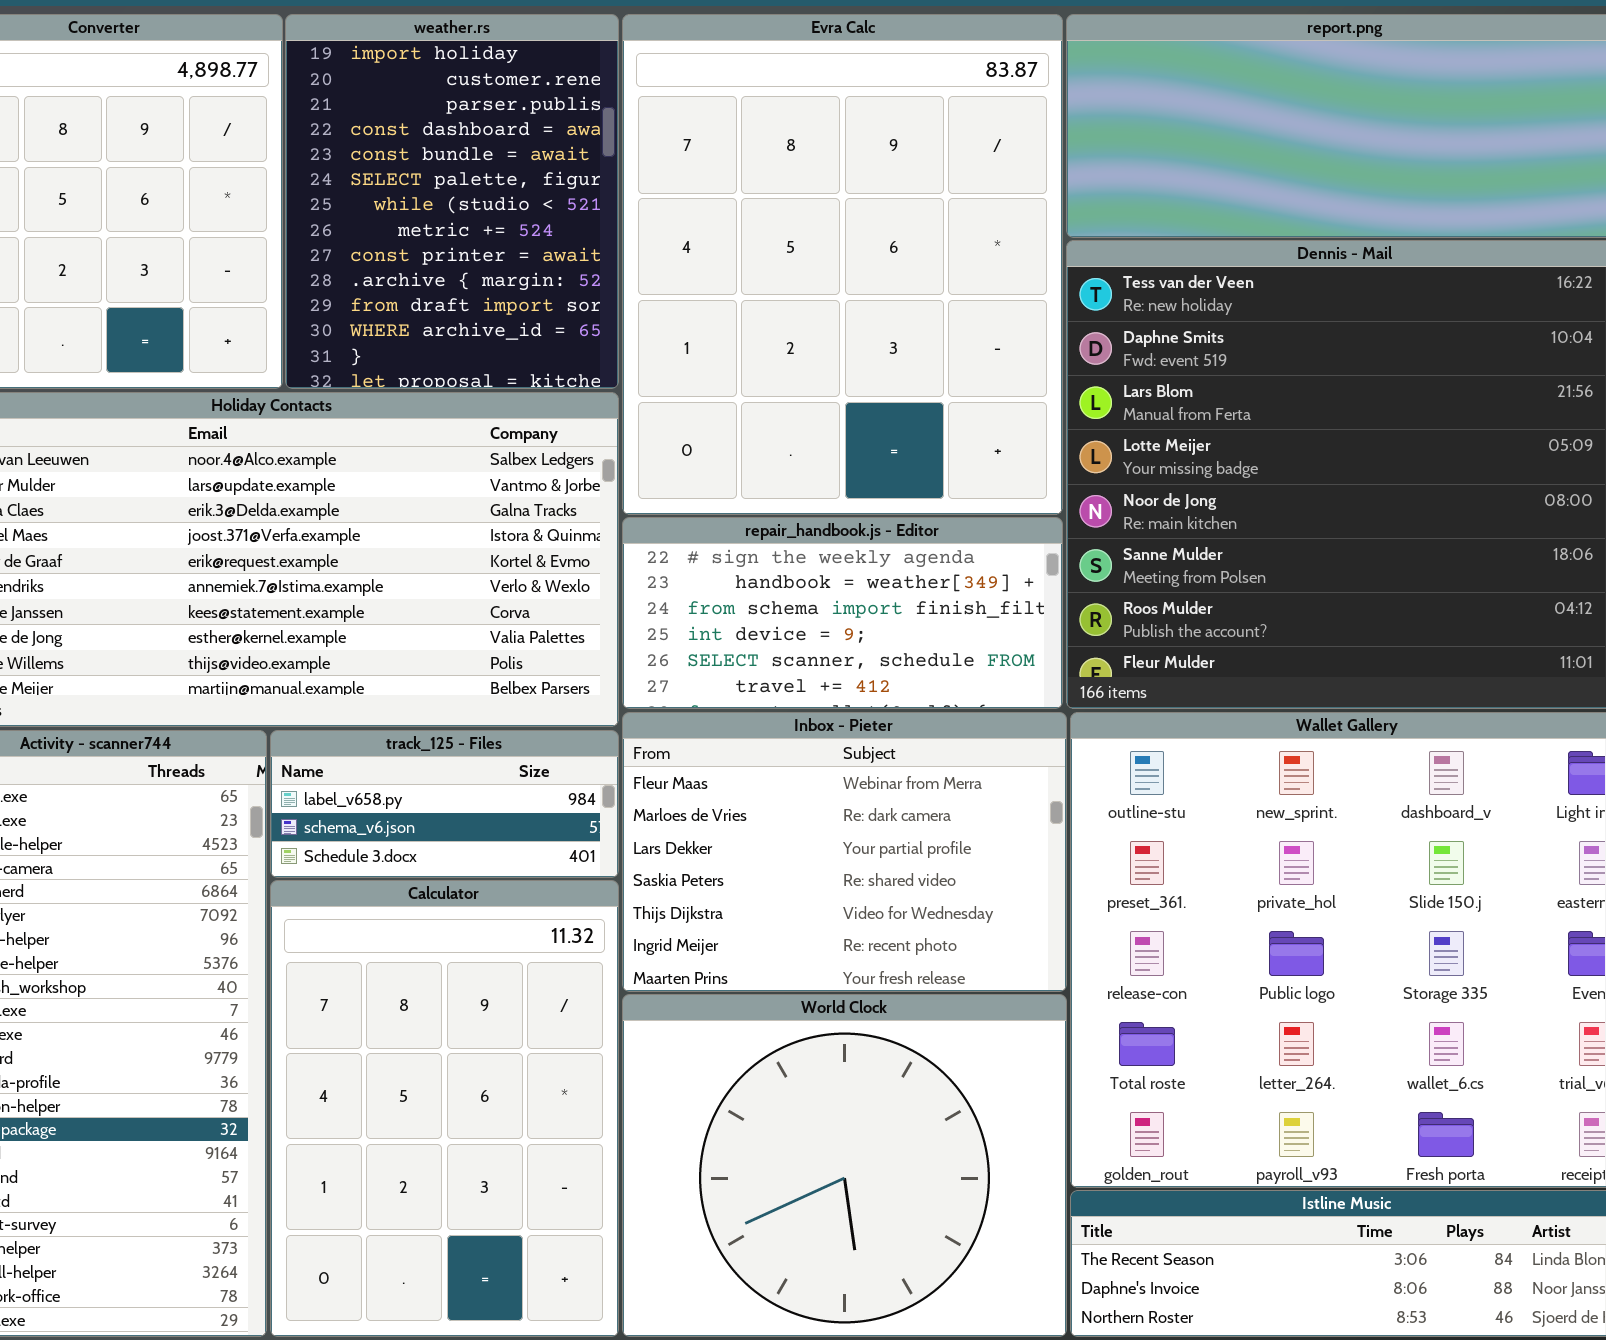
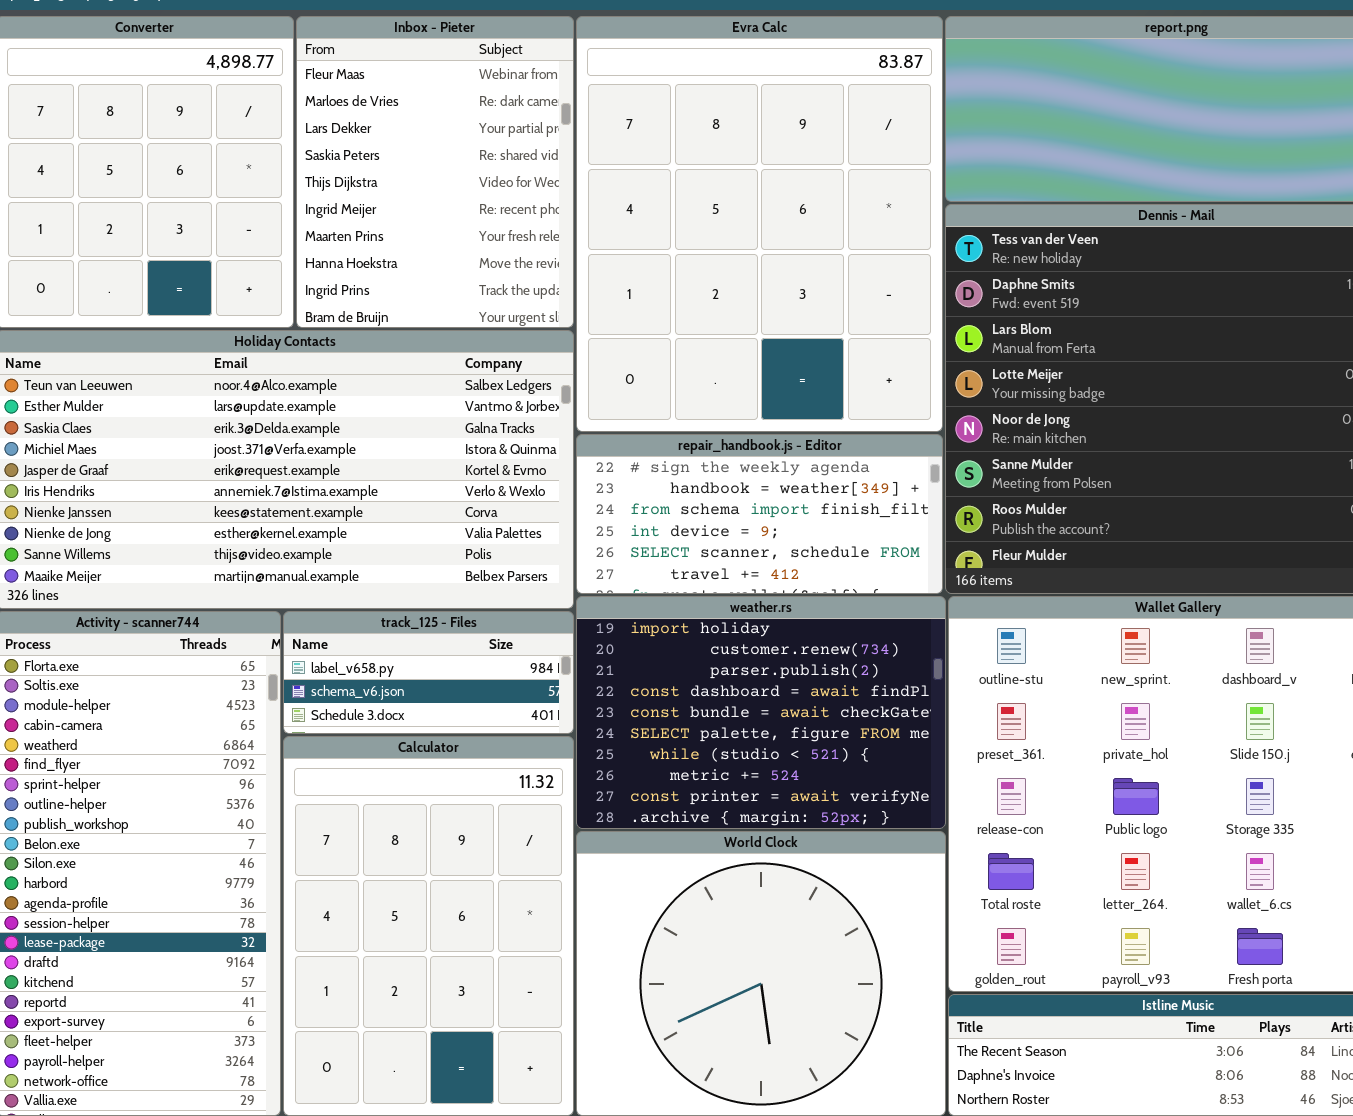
weather.rs: [285,14,619,389] -> [576,596,946,829], moved, resized
Inbox - Pieter: [622,712,1067,992] -> [296,16,574,328], moved, resized

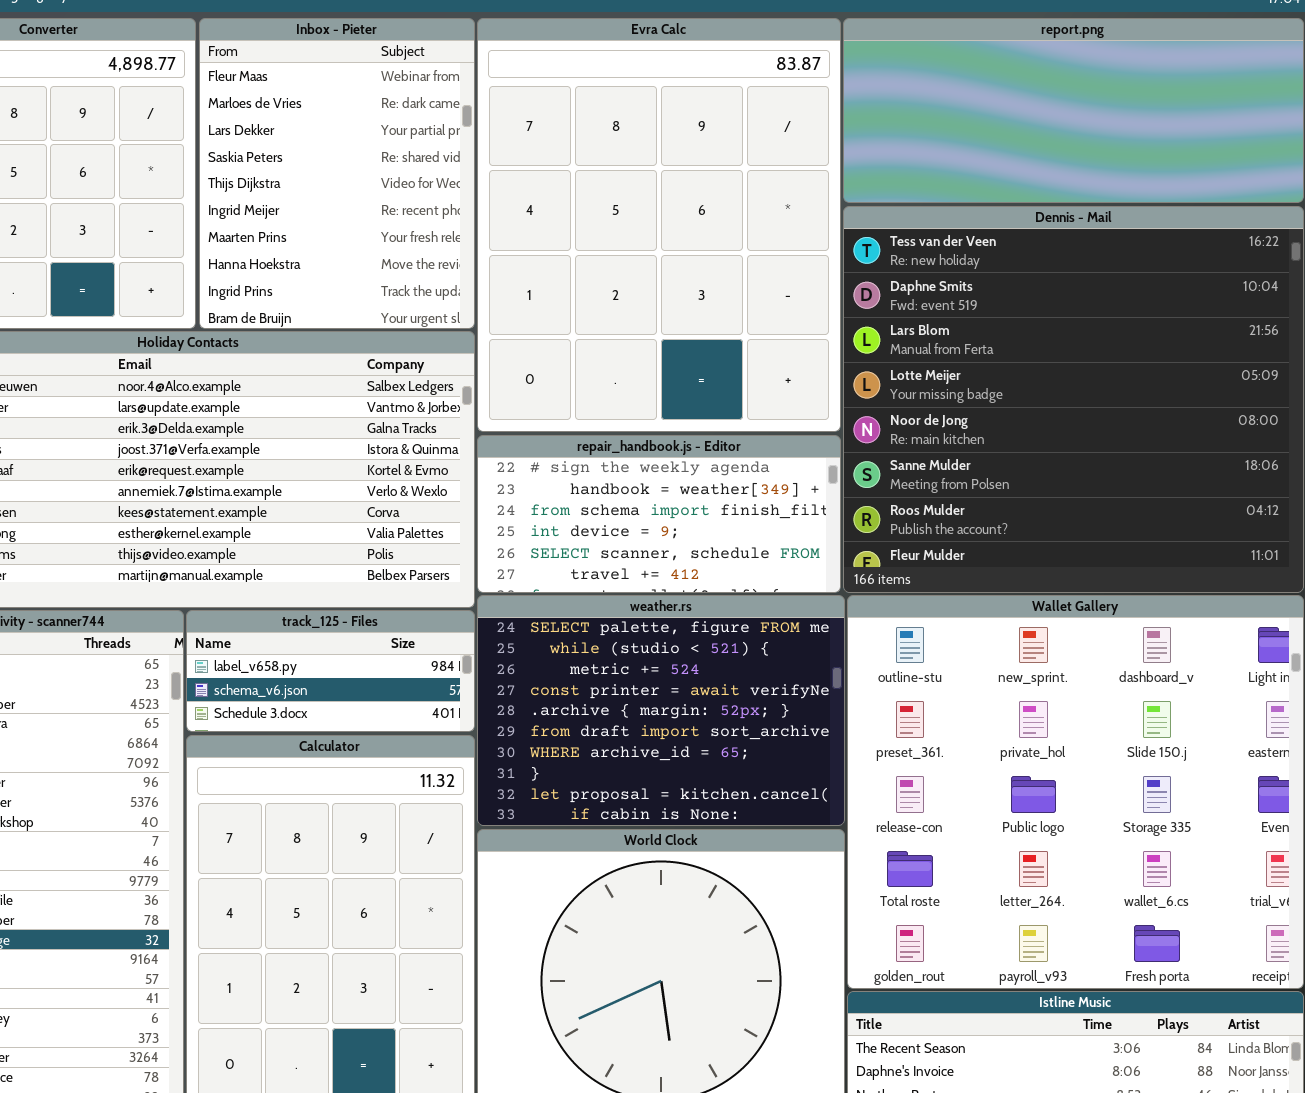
weather.rs: [576,596,946,829] -> [477,595,845,826], scrolled down 5 rows

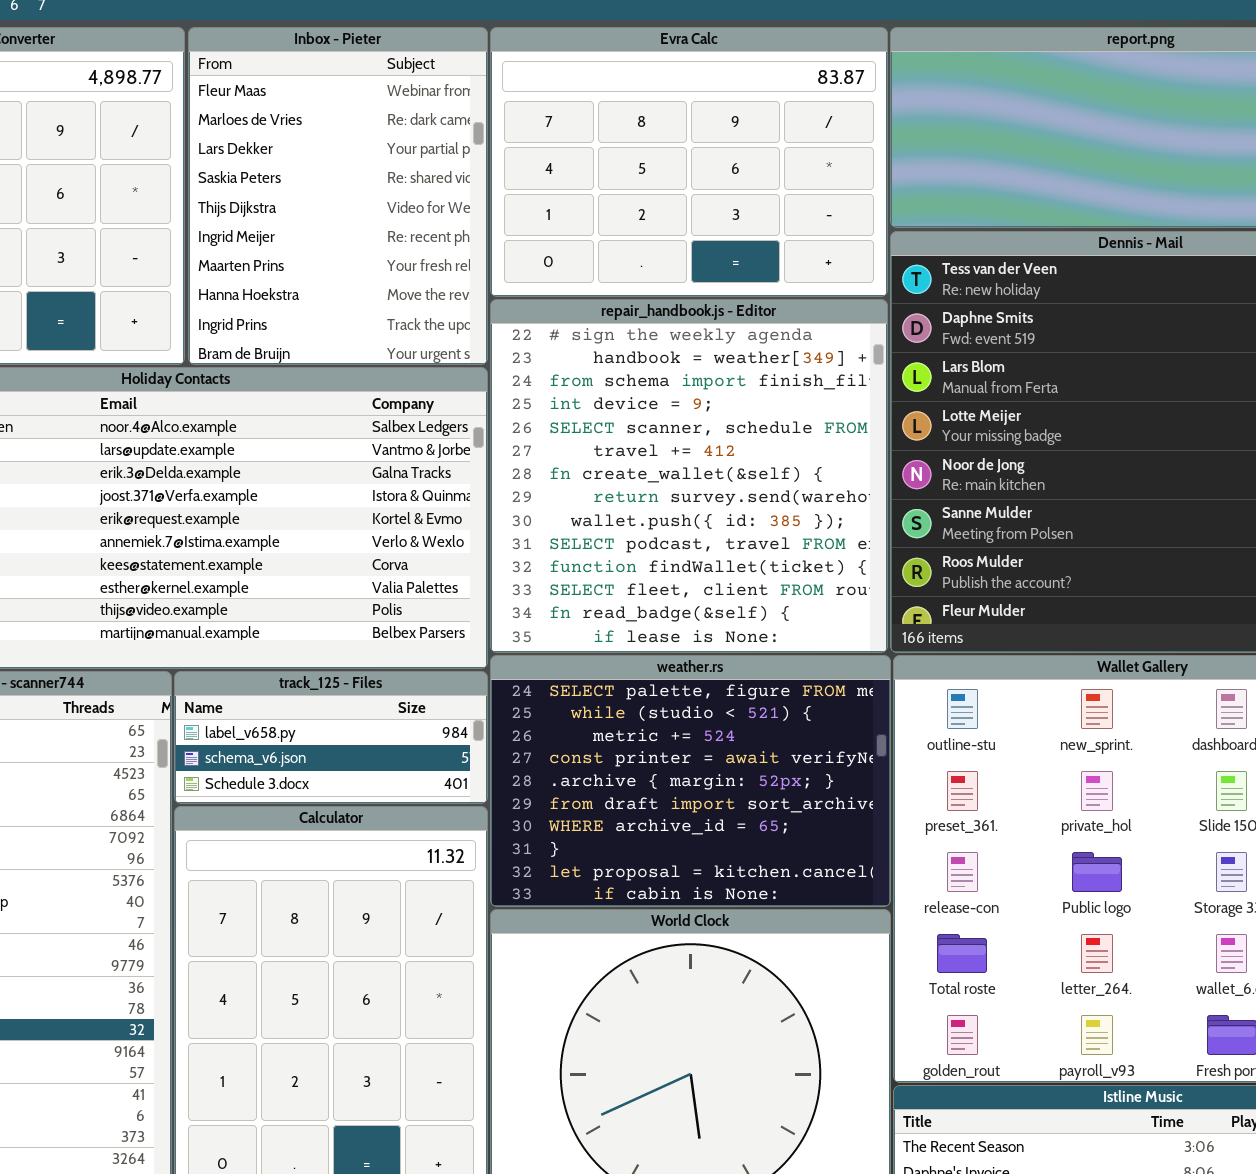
Evra Calc: [477,18,841,432] -> [490,27,888,297], resized
repair_handbook.js - Editor: [477,435,841,593] -> [490,299,888,653], resized

